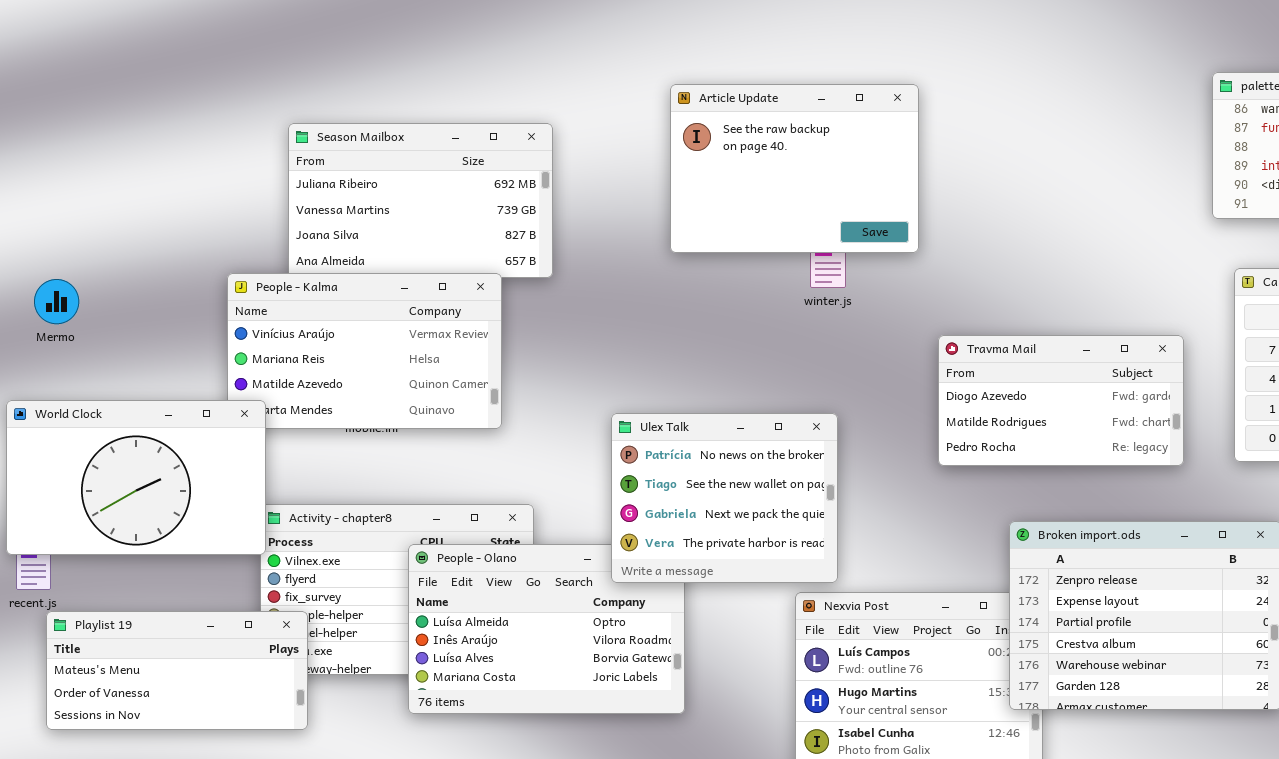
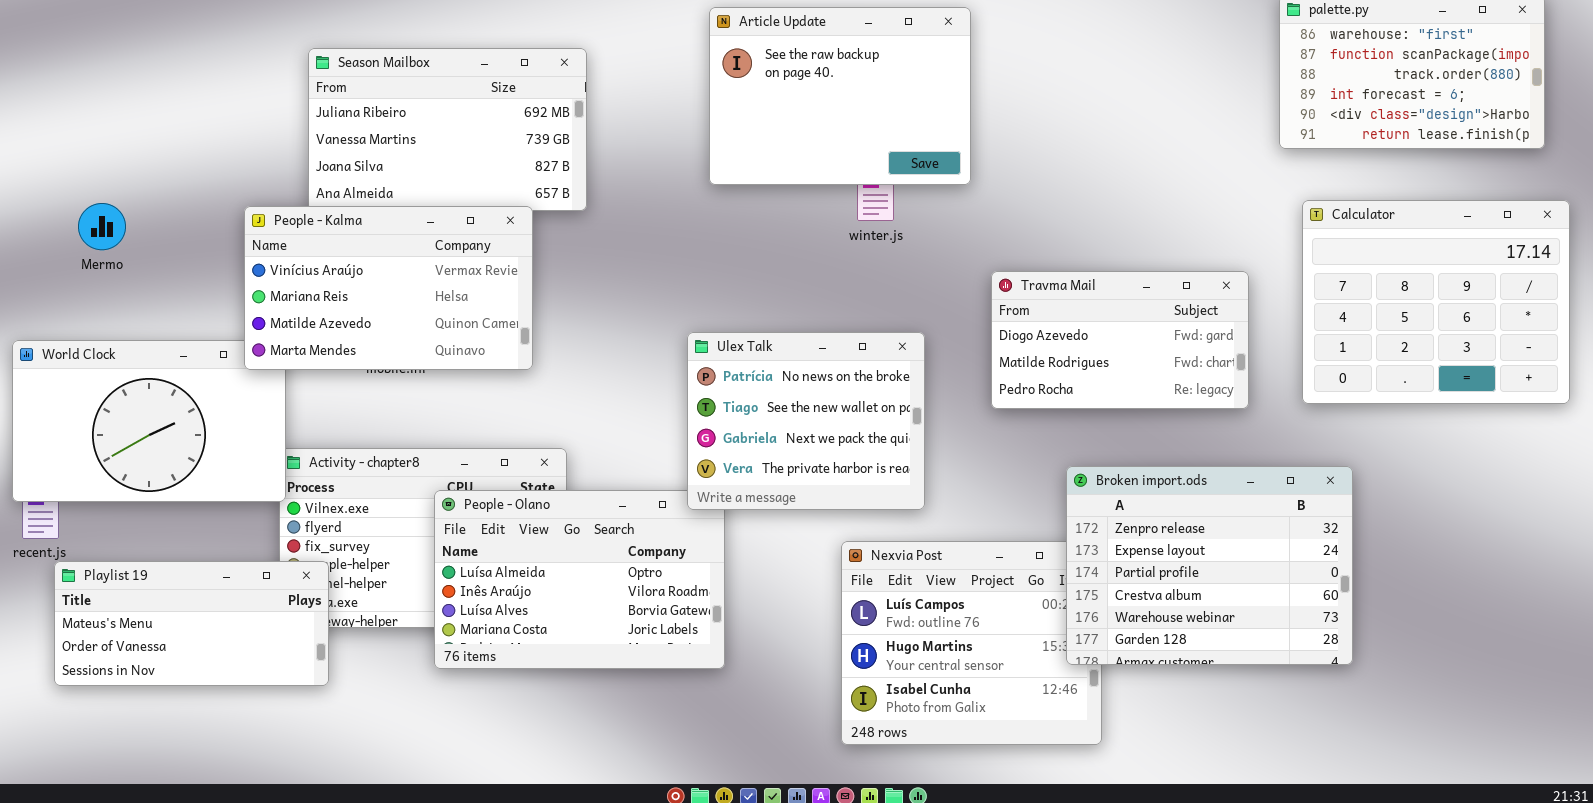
People - Kalma: [227,273,502,429] -> [244,206,533,370], raised
Mermo: [34,279,79,324] -> [78,203,126,250], moved
Ulex Talk: [611,413,838,583] -> [687,332,925,510], moved

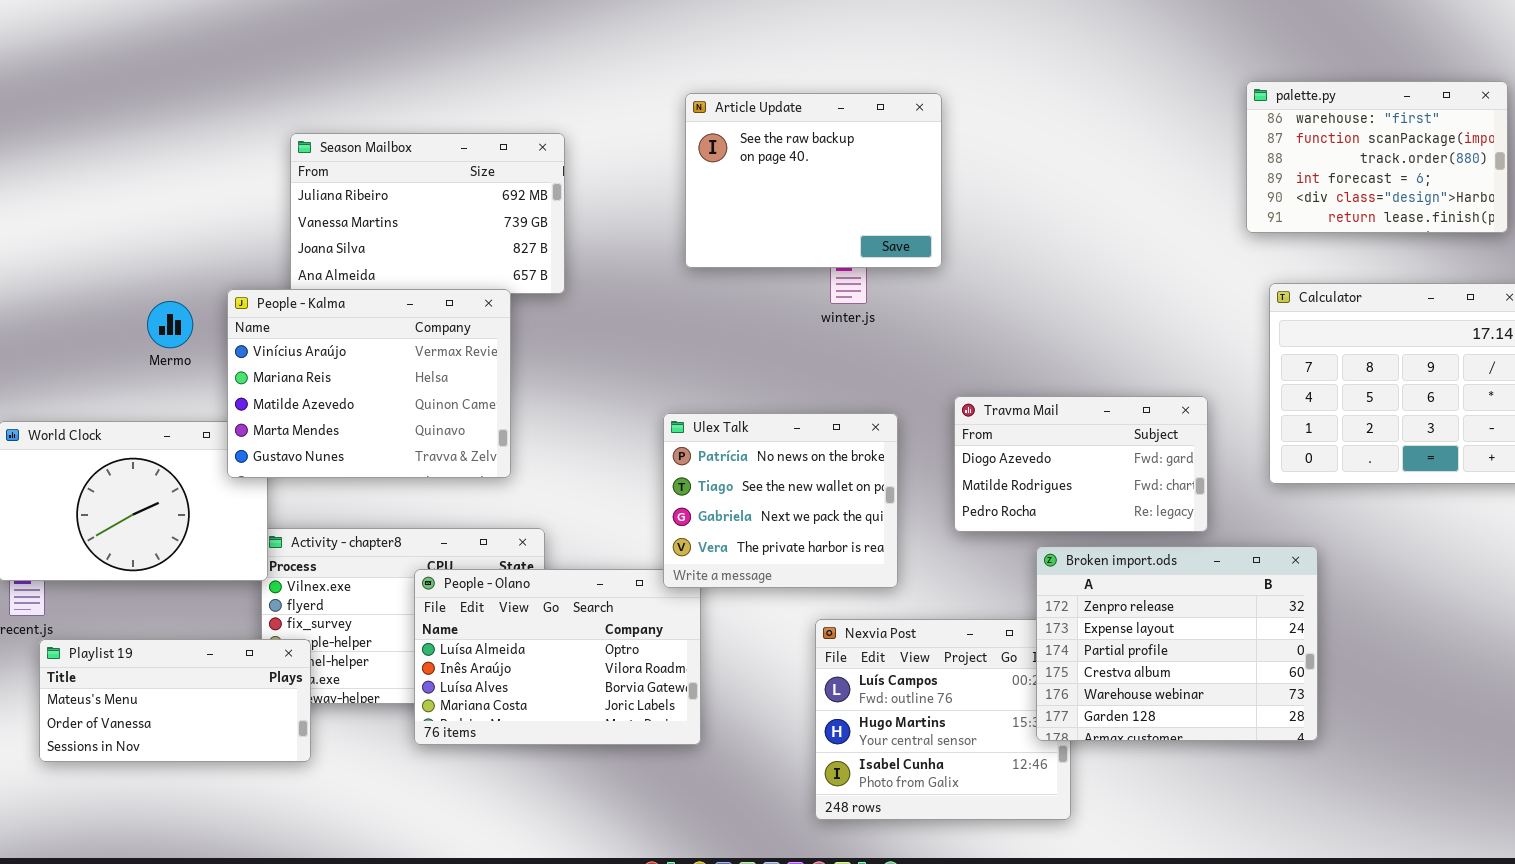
Mermo: [78,203,126,250] -> [147,301,193,348], moved
People - Kalma: [244,206,533,370] -> [227,289,511,478], resized
Travma Mail: [991,271,1249,409] -> [954,396,1208,532], moved

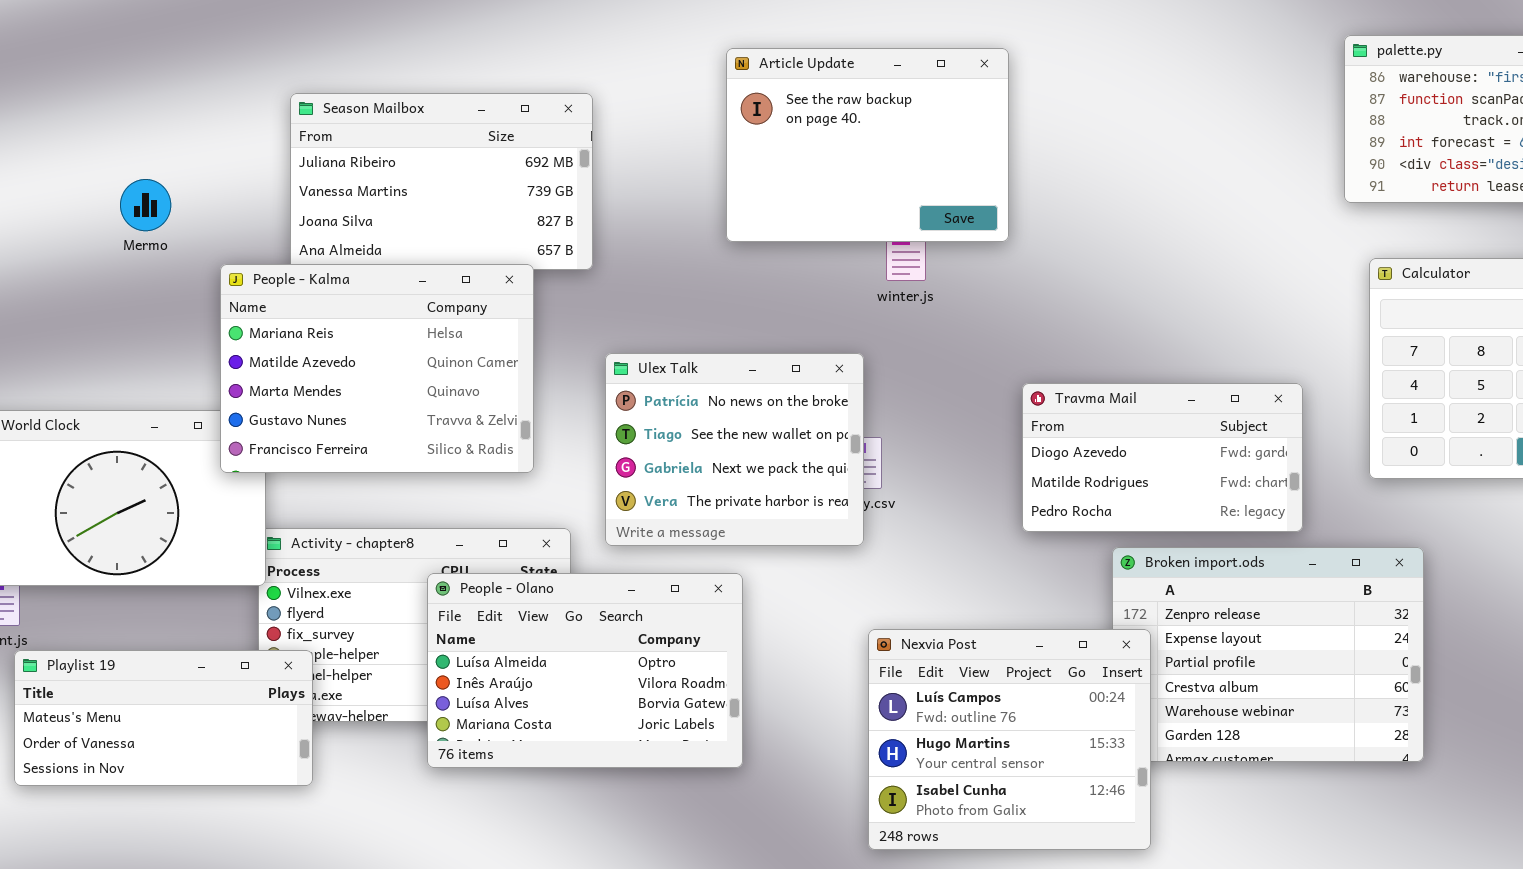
People - Kalma: [227,289,511,478] -> [220,264,534,473], scrolled down 1 row
Mermo: [147,301,193,348] -> [120,179,171,231], moved
Ulex Talk: [663,413,898,588] -> [605,353,864,546], moved
Nexvia Post: [815,619,1071,820] -> [868,629,1151,850], raised

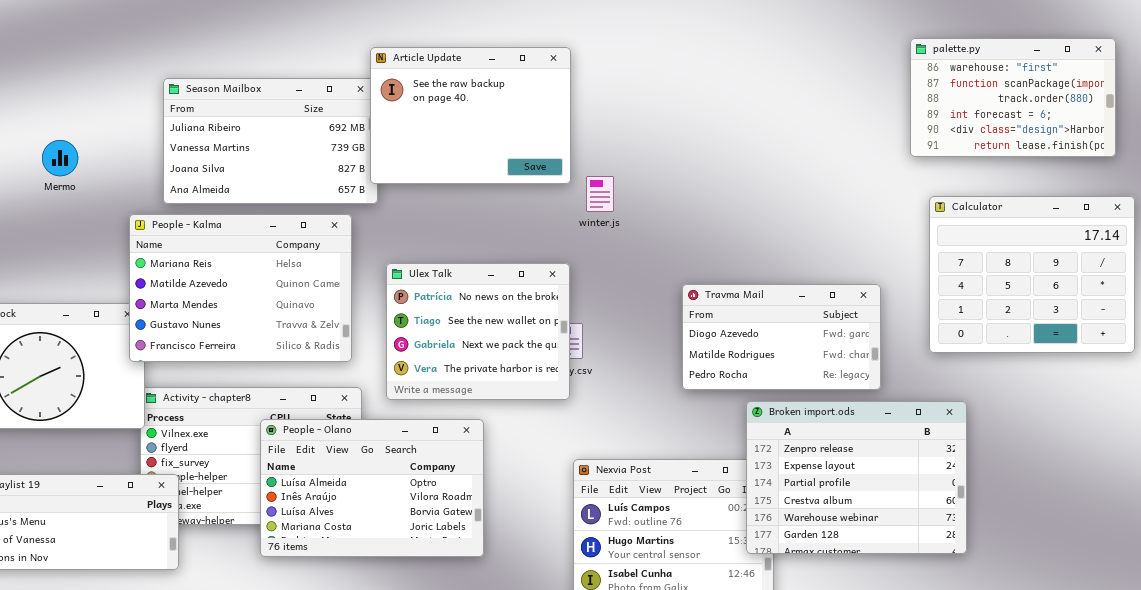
Article Update: [726,48,1009,242] -> [370,47,571,184], moved
People - Kalma: [220,264,534,473] -> [129,214,352,362], moved
Broken import.ods: [1112,547,1424,762] -> [746,401,967,554], raised

